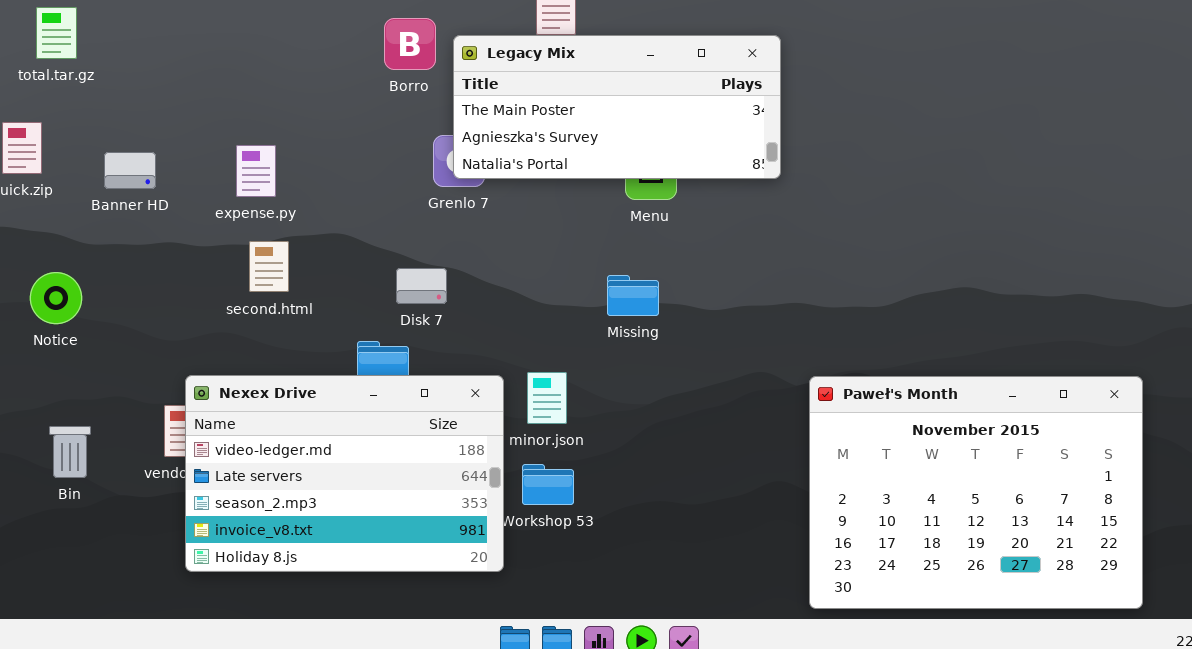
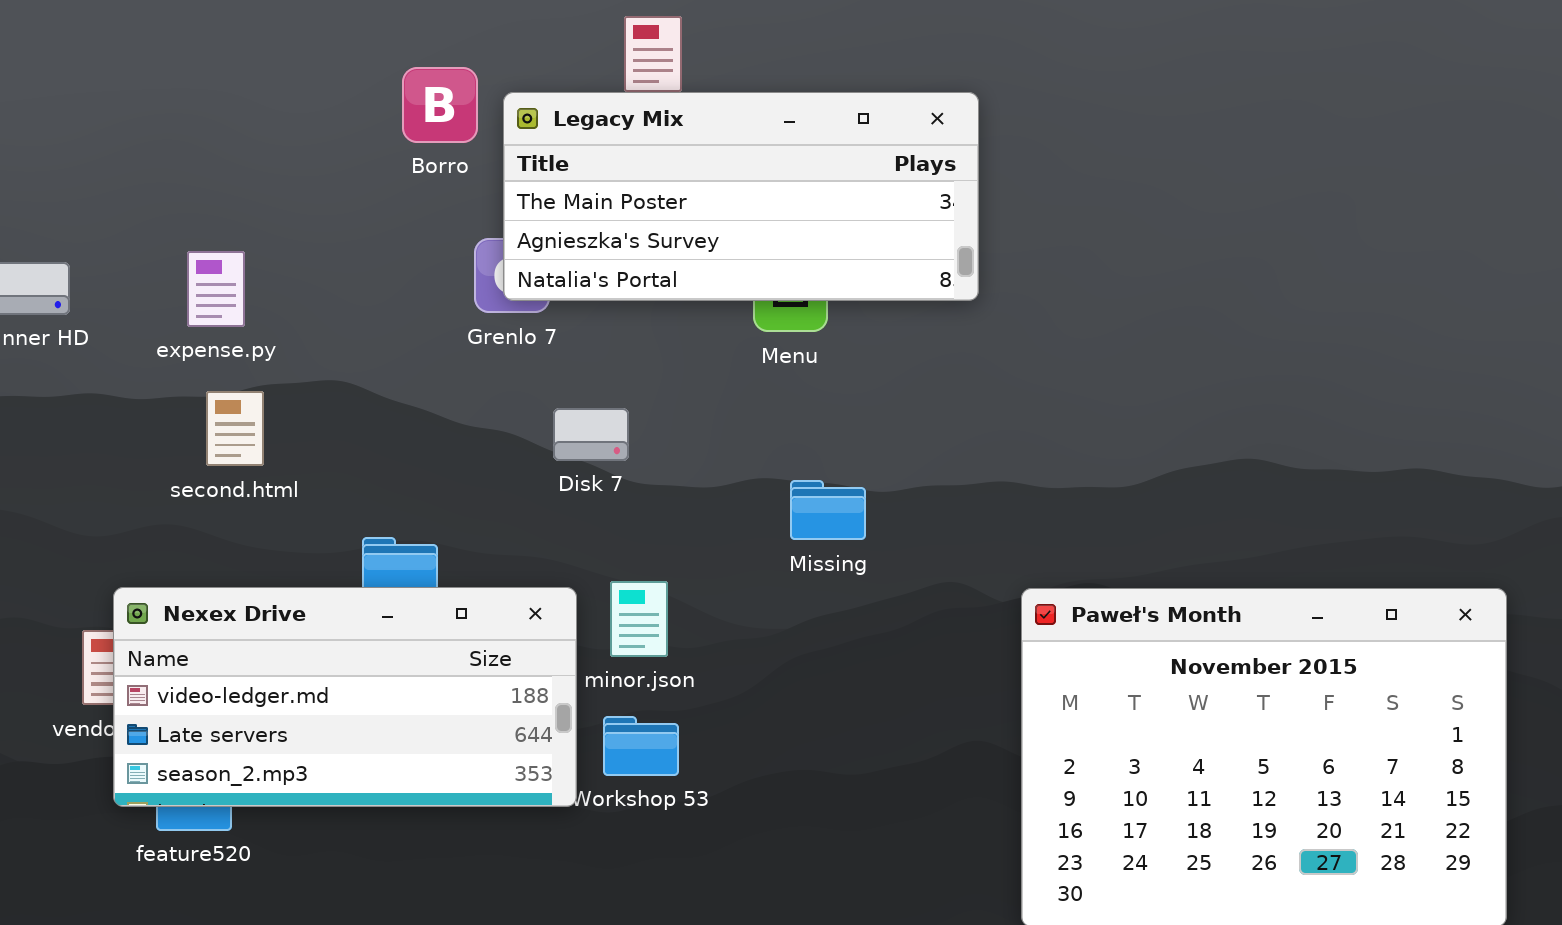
Disk 7: [396,268,447,304] -> [553,408,629,461], moved
Missing: [607,275,659,316] -> [790,480,866,540], moved
Nexex Drive: [185,375,504,572] -> [113,587,577,807], resized

